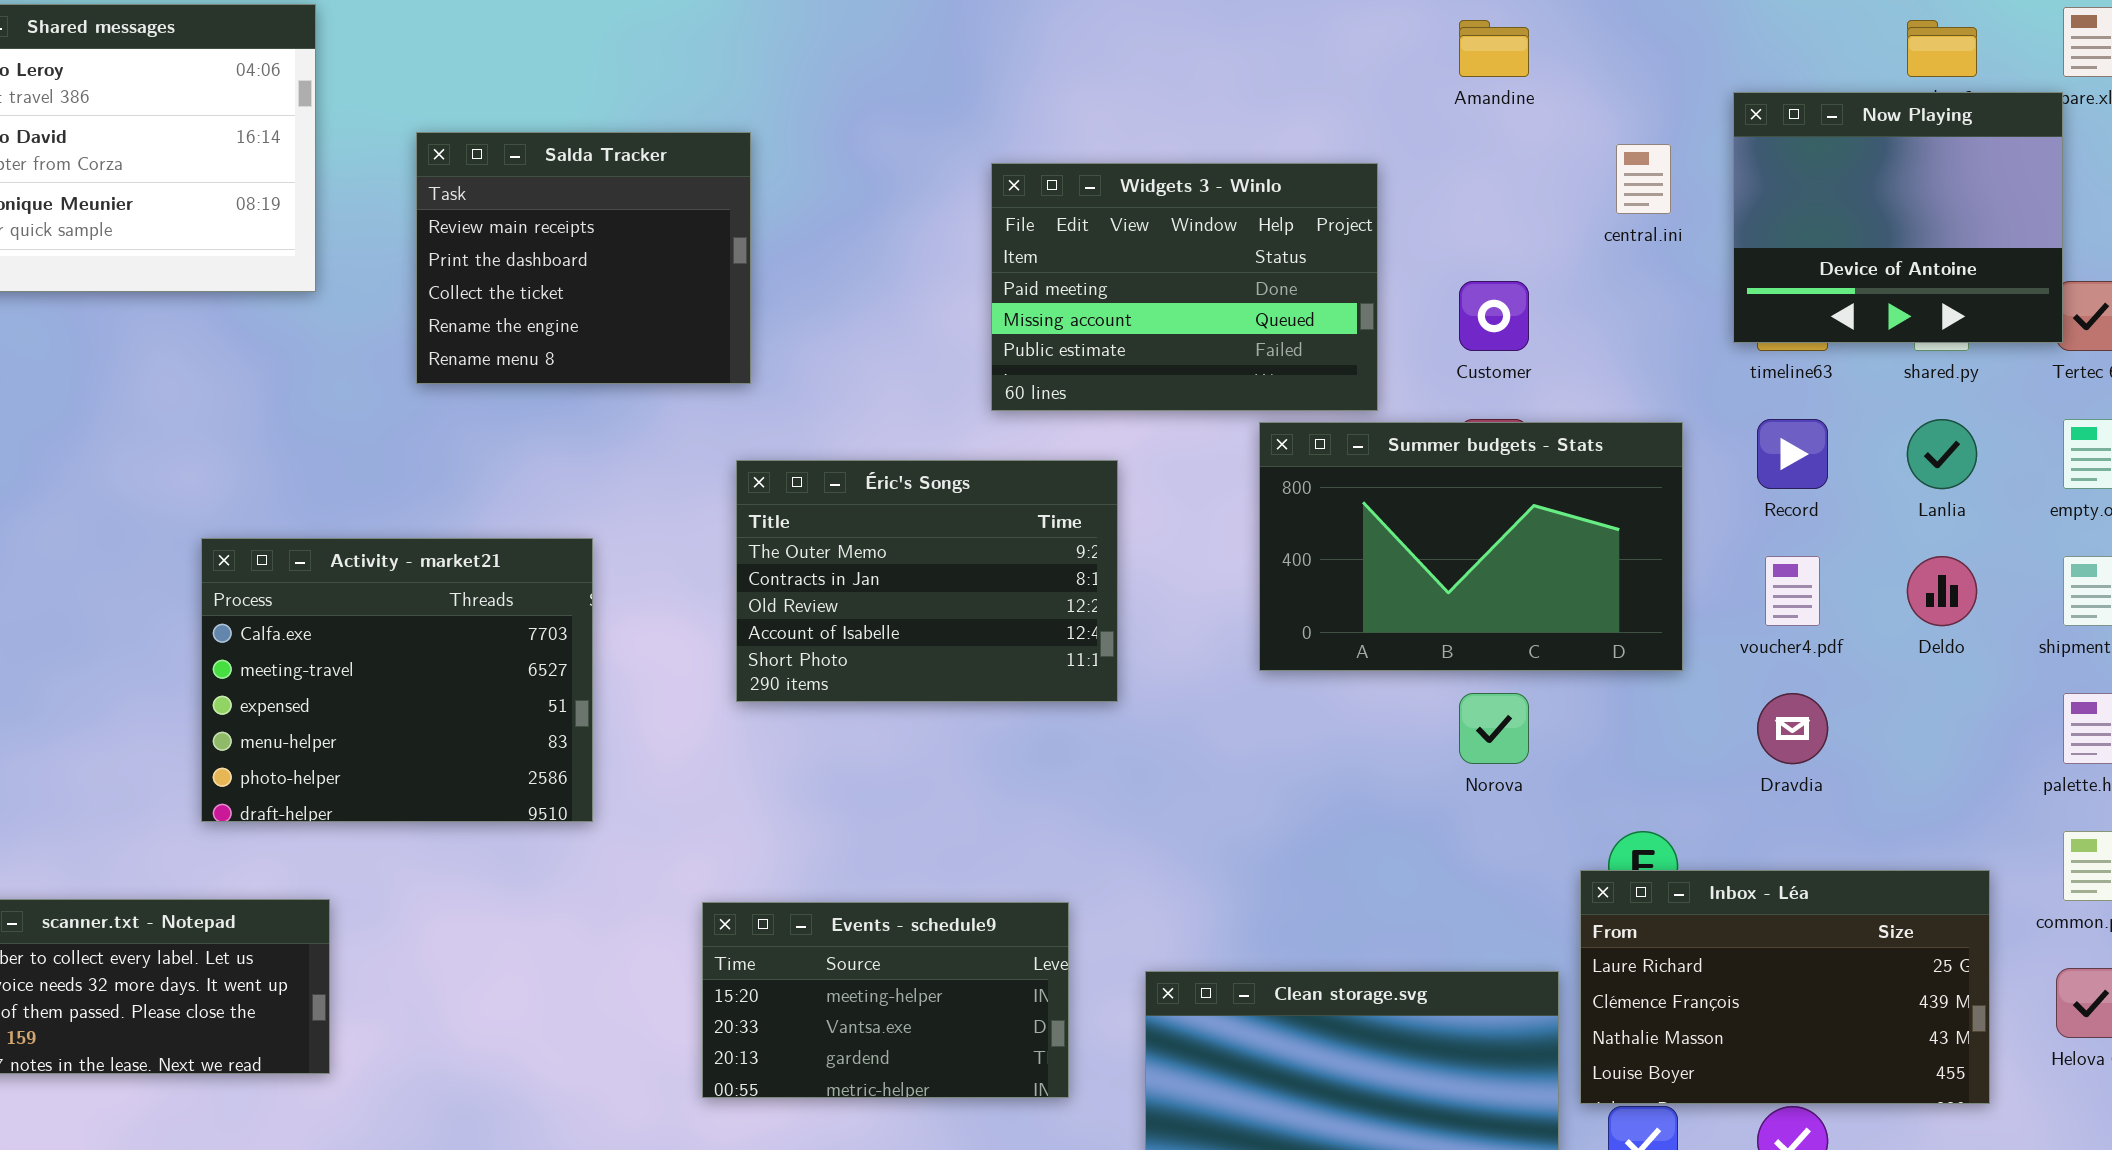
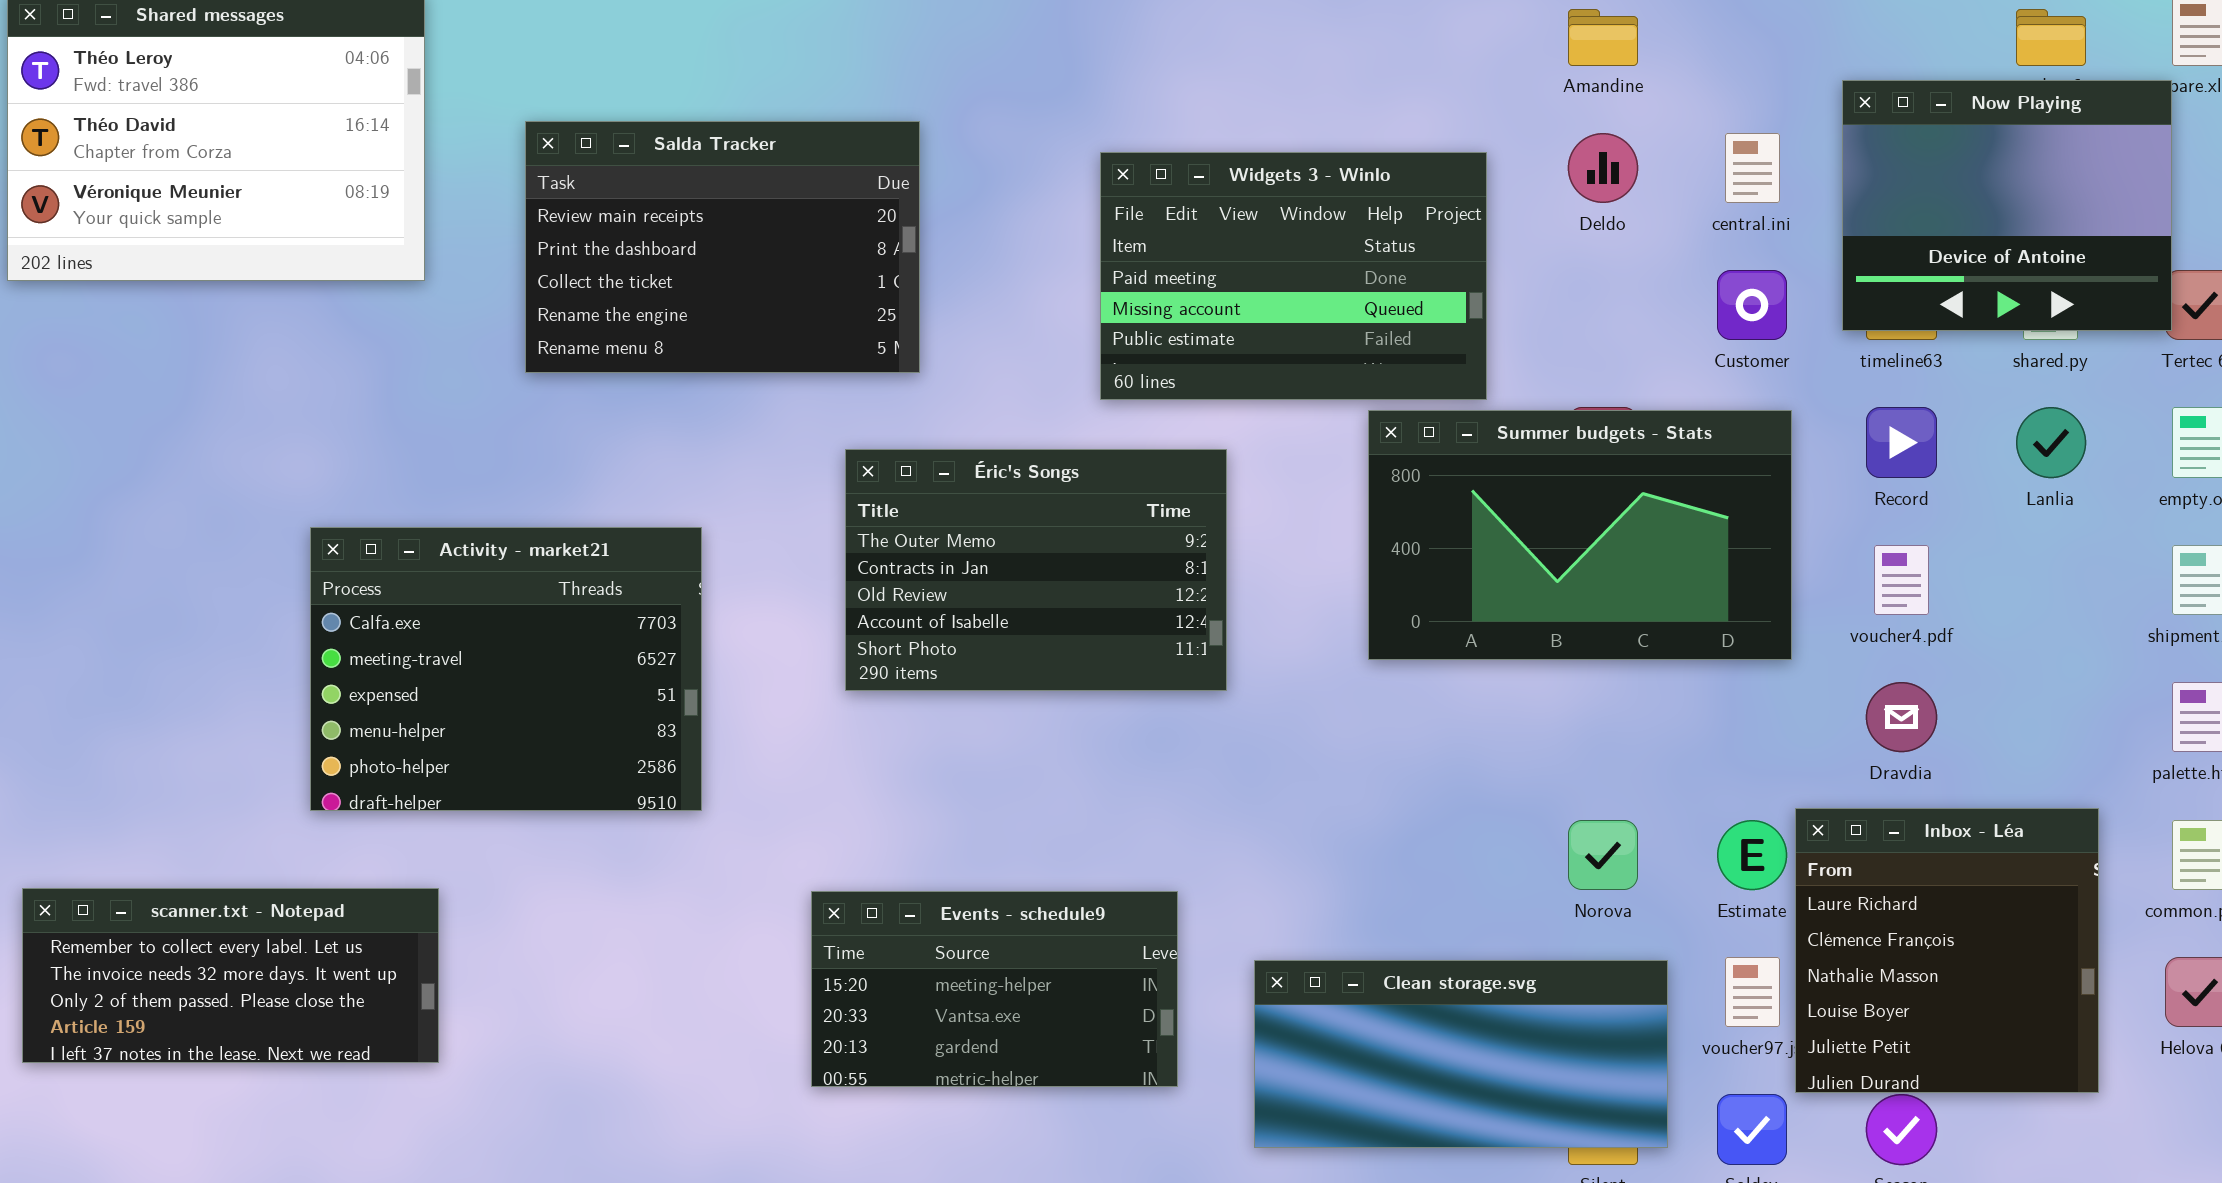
Salda Tracker: [416,132,751,384] -> [525,121,920,373], resized
Customer: [1459,281,1529,351] -> [1717,270,1787,340], moved
Deldo: [1907,556,1977,626] -> [1568,133,1638,203], moved
Norova: [1459,693,1529,764] -> [1568,820,1638,890], moved
Inbox - Léa: [1580,870,1990,1104] -> [1795,808,2099,1093], resized

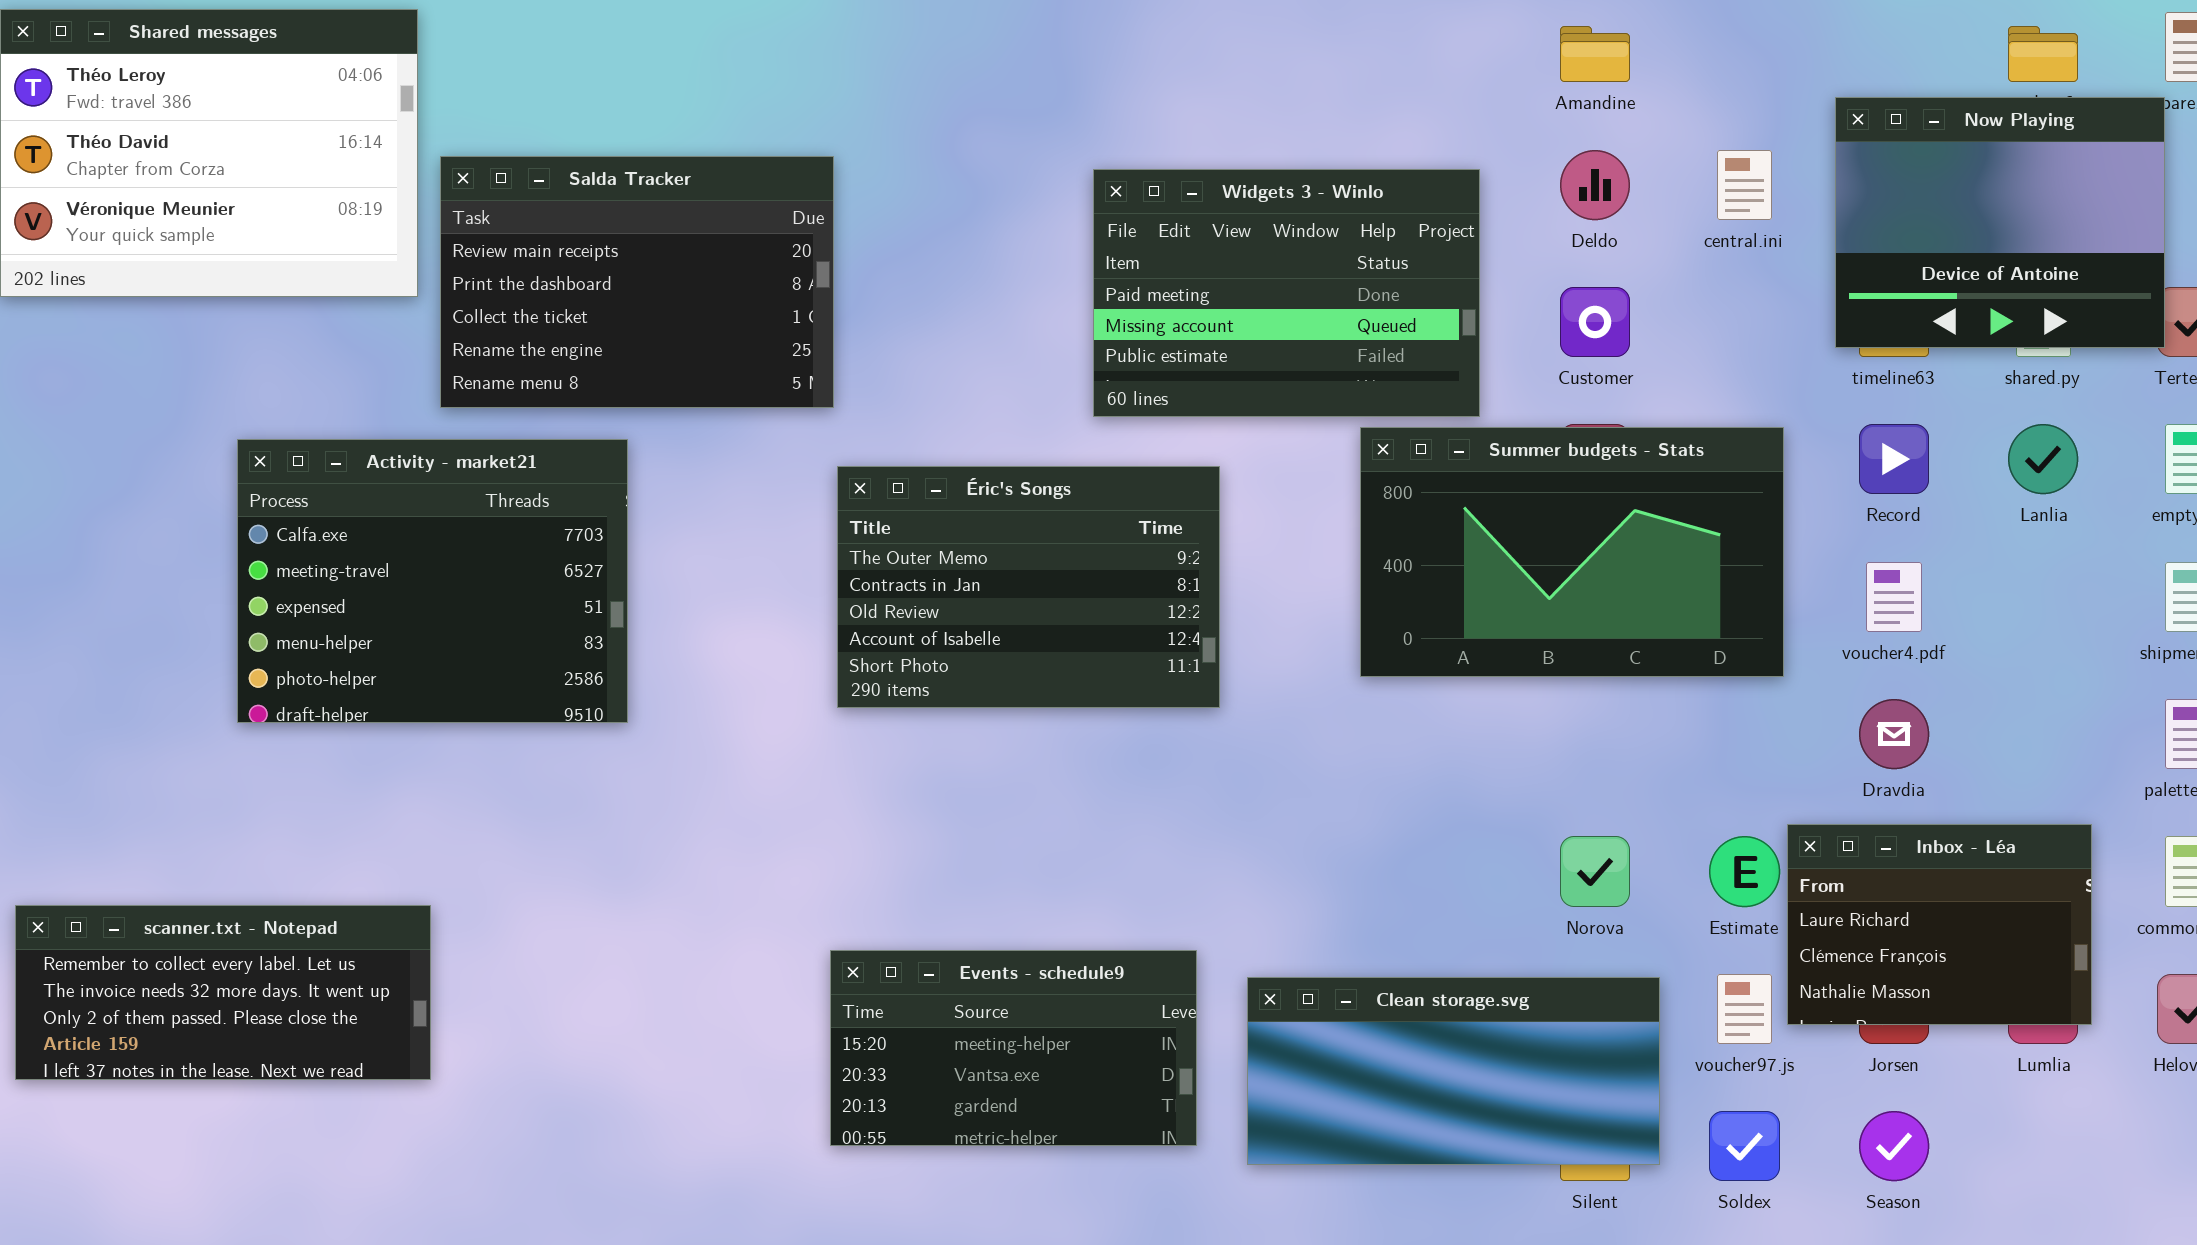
Salda Tracker: [525,121,920,373] -> [440,156,834,408], moved
Customer: [1717,270,1787,340] -> [1560,287,1630,357], moved
Activity - market21: [310,527,702,811] -> [237,439,628,723], moved
Inbox - Léa: [1795,808,2099,1093] -> [1787,824,2092,1025], resized
Events - schedule9: [811,891,1178,1087] -> [830,950,1197,1146], moved

